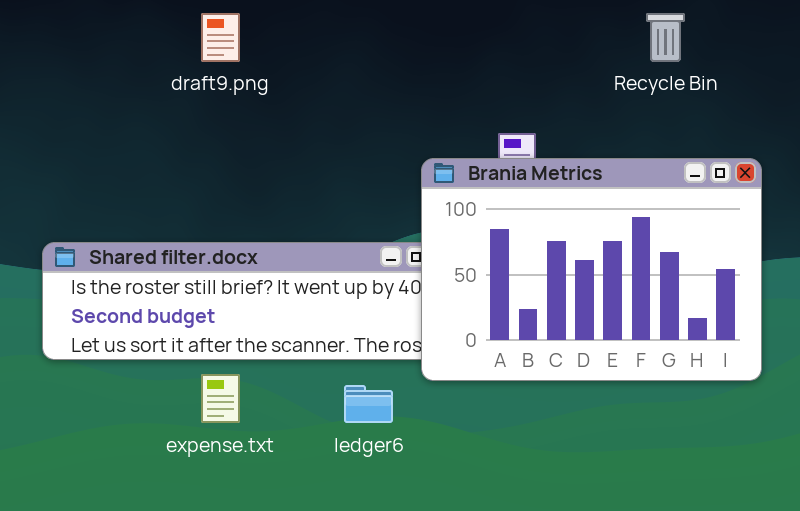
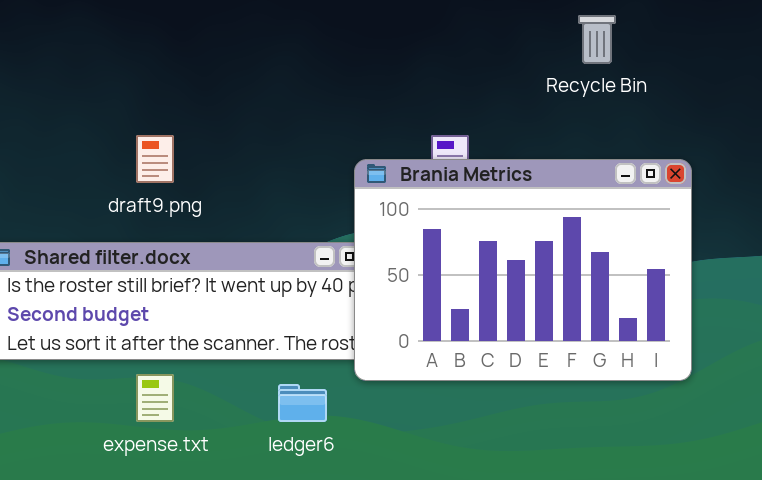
draft9.png: [201,13,240,62] -> [136,135,174,183], moved

